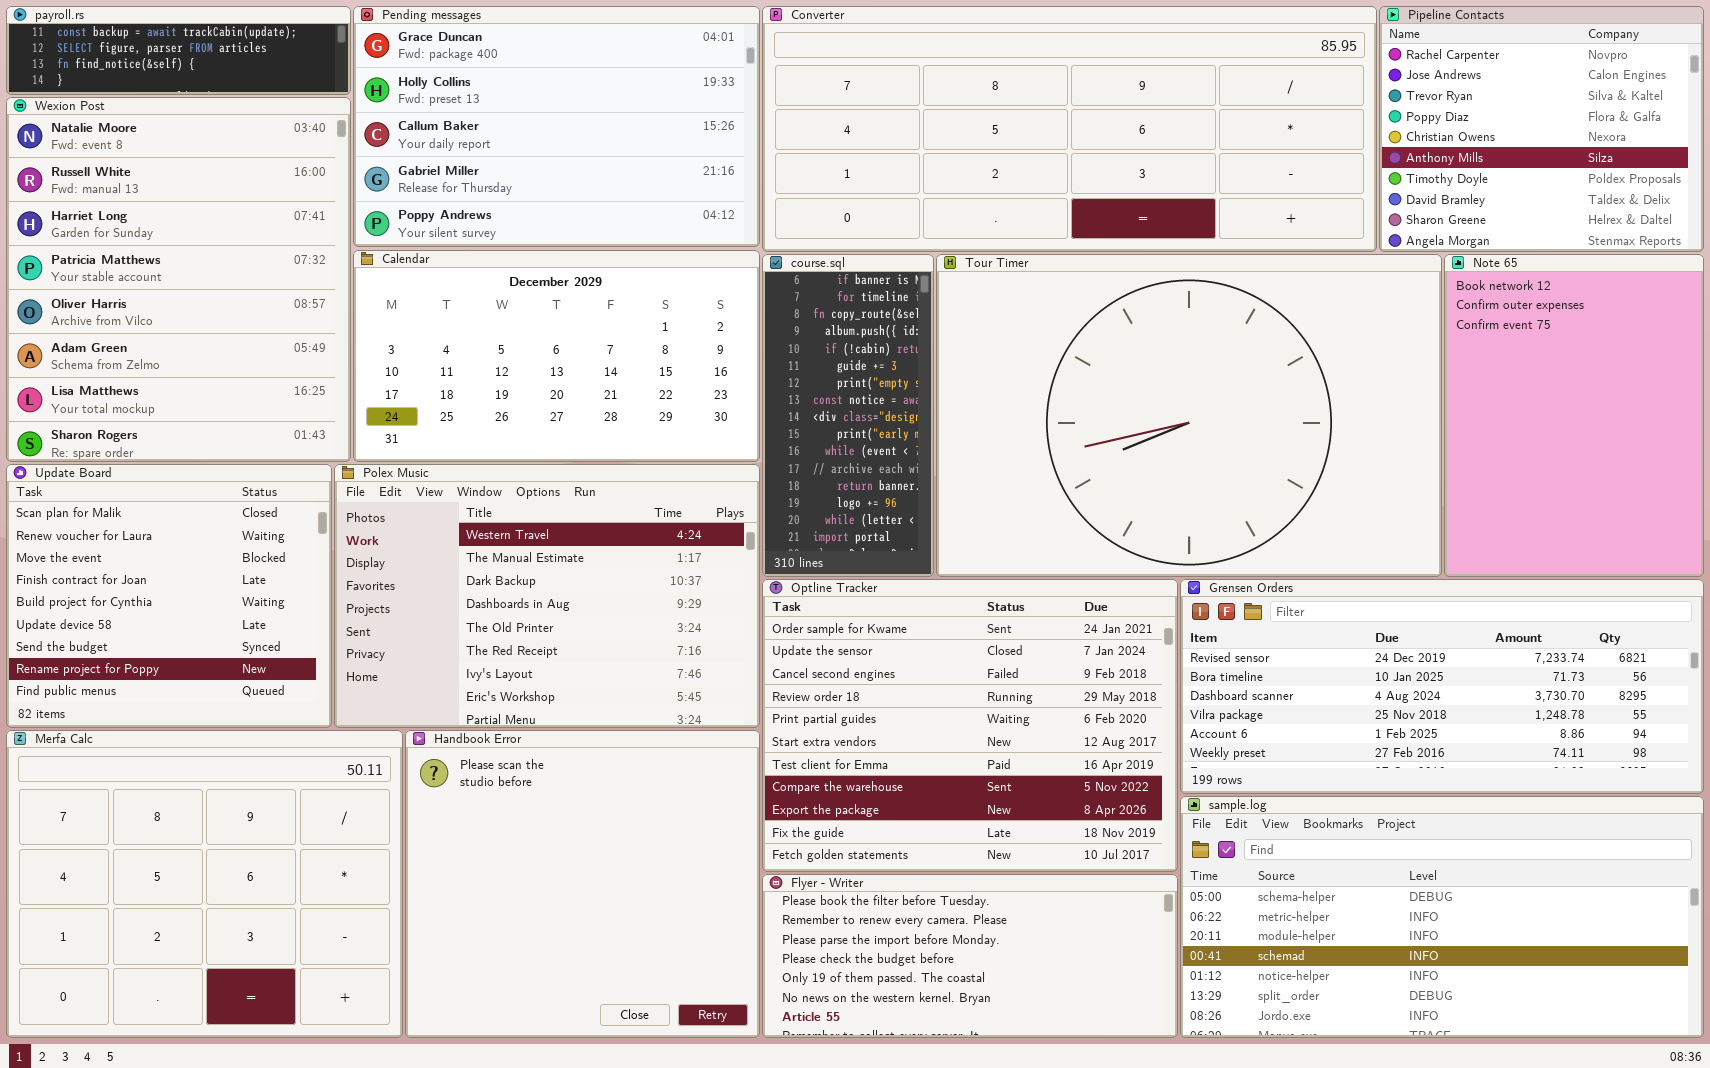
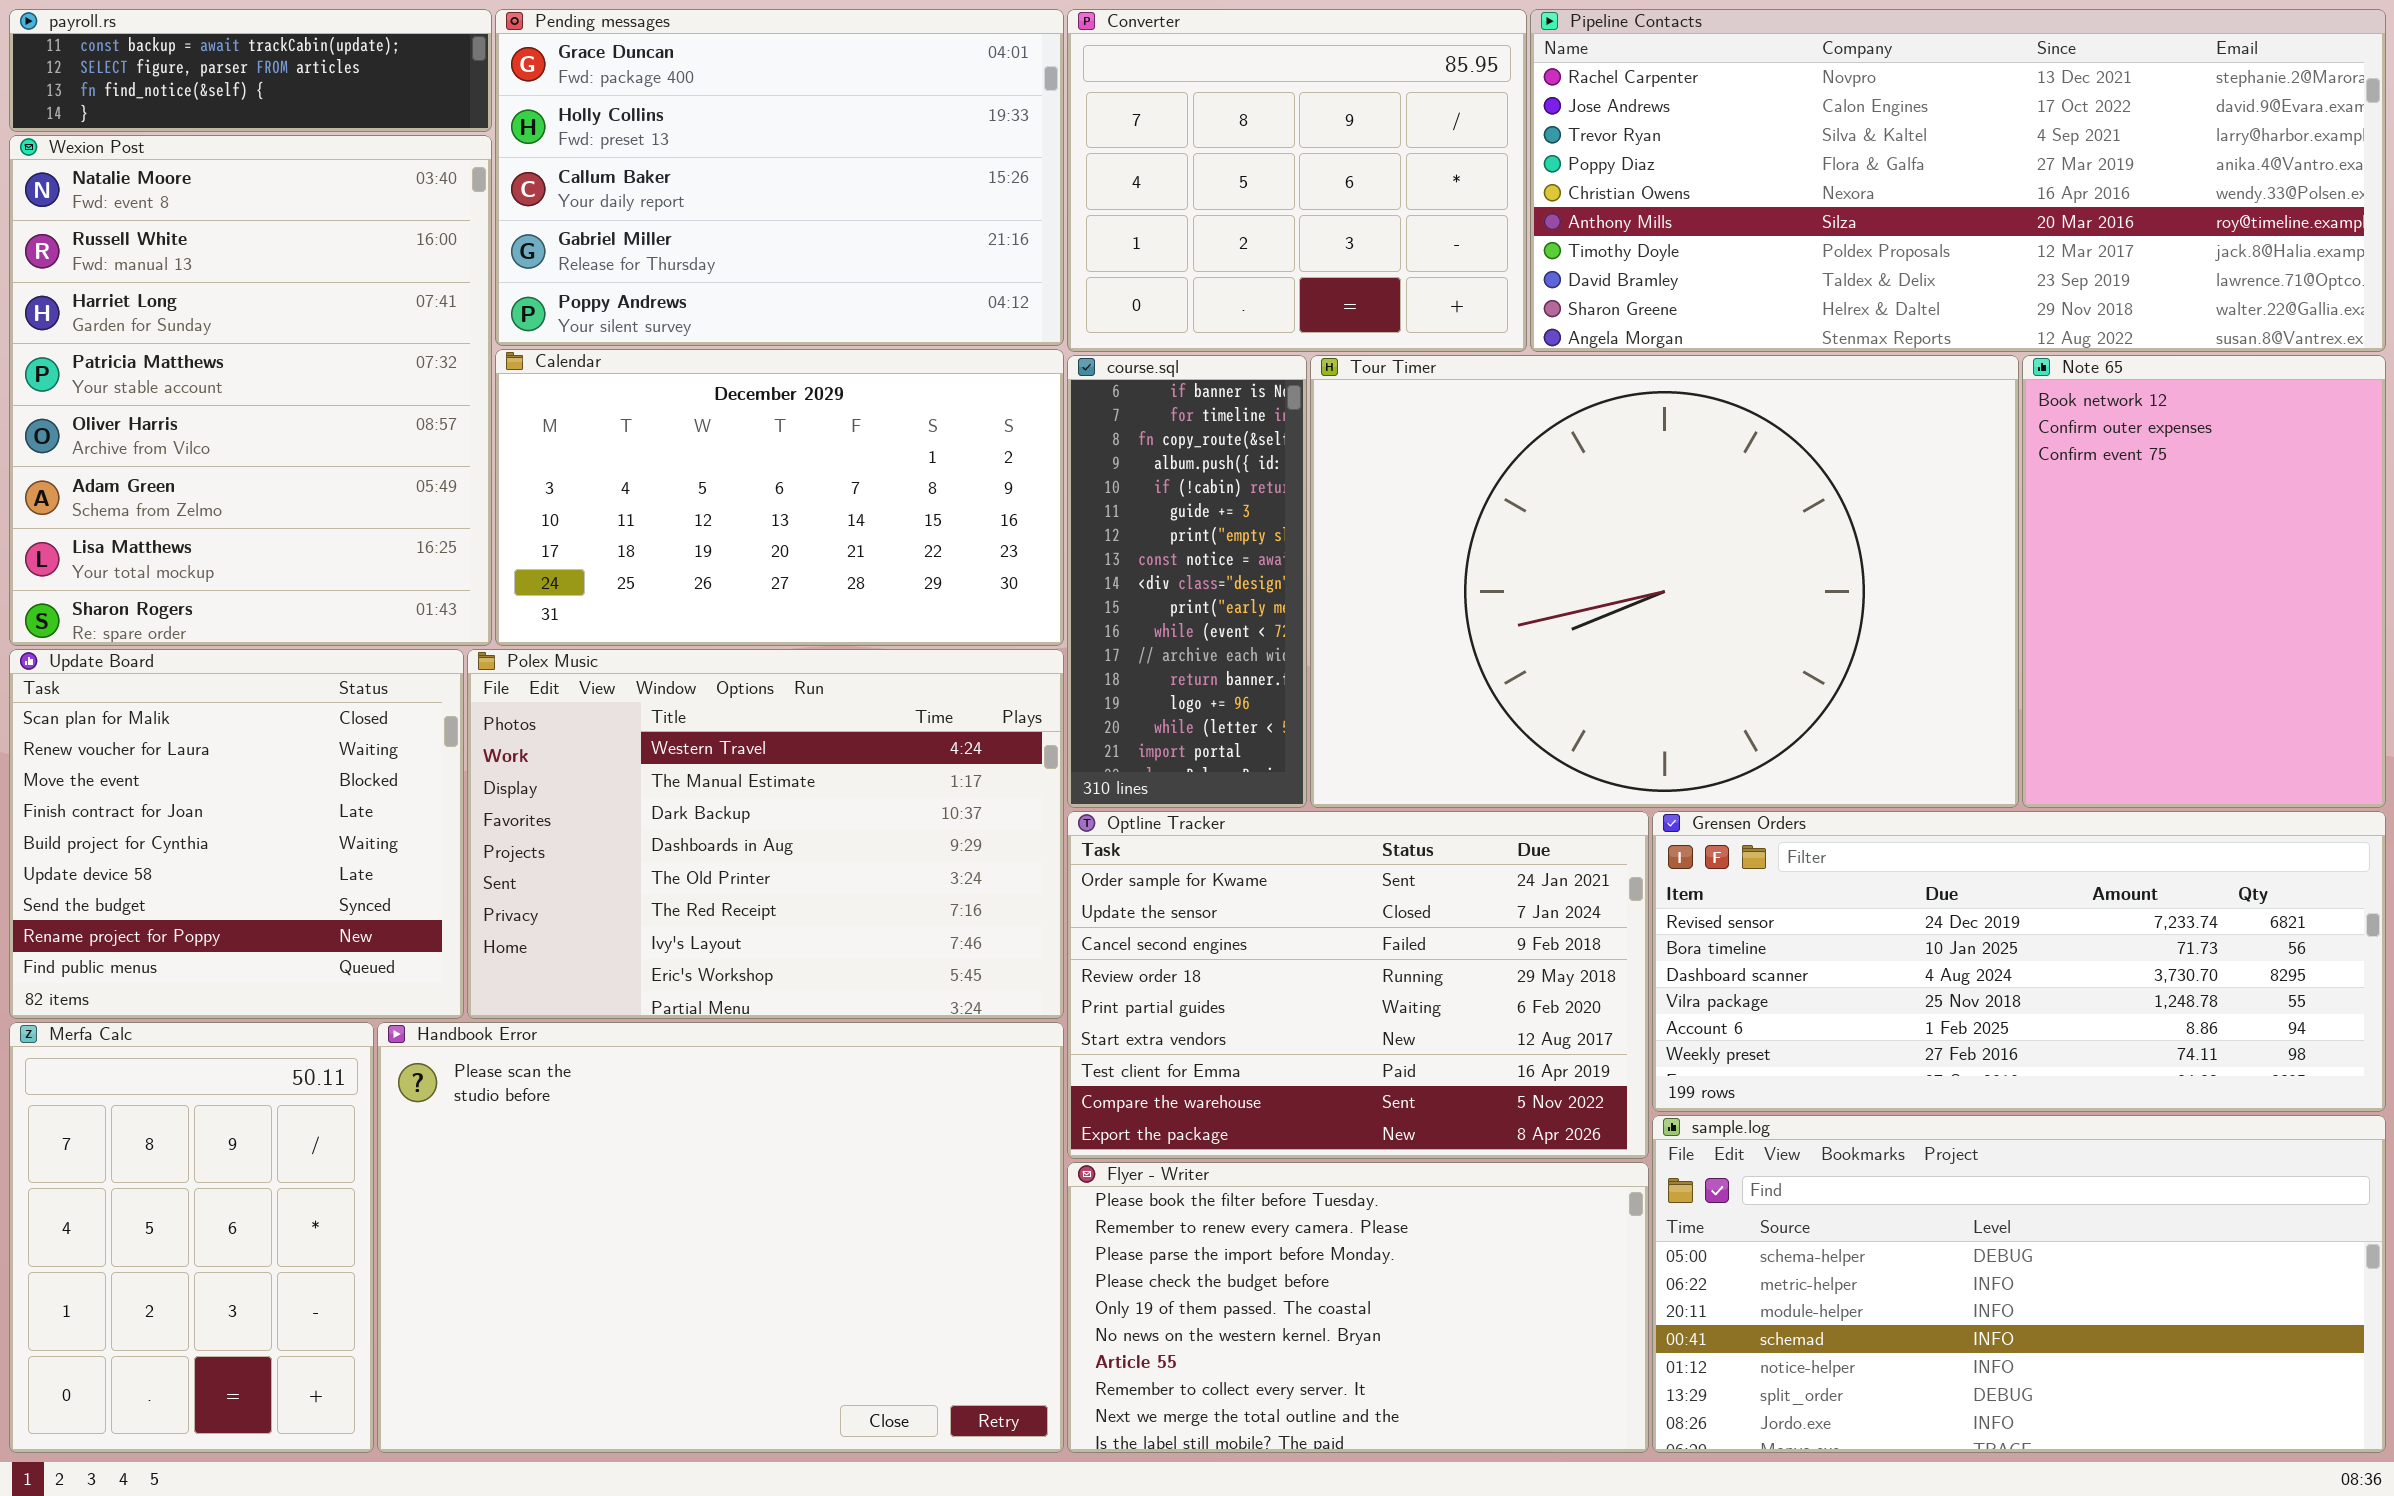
Converter: [762,6,1377,252] -> [1067,9,1527,352], resized
Pipeline Contacts: [1379,6,1704,252] -> [1530,9,2386,352], resized
Optline Tracker: [762,579,1178,872] -> [1067,811,1649,1159], resized
Merfa Calc: [6,730,403,1038] -> [9,1022,374,1453], resized
Handbook Error: [405,730,760,1038] -> [377,1022,1064,1453], resized
Flyer - Writer: [762,874,1178,1038] -> [1067,1162,1649,1453], resized

